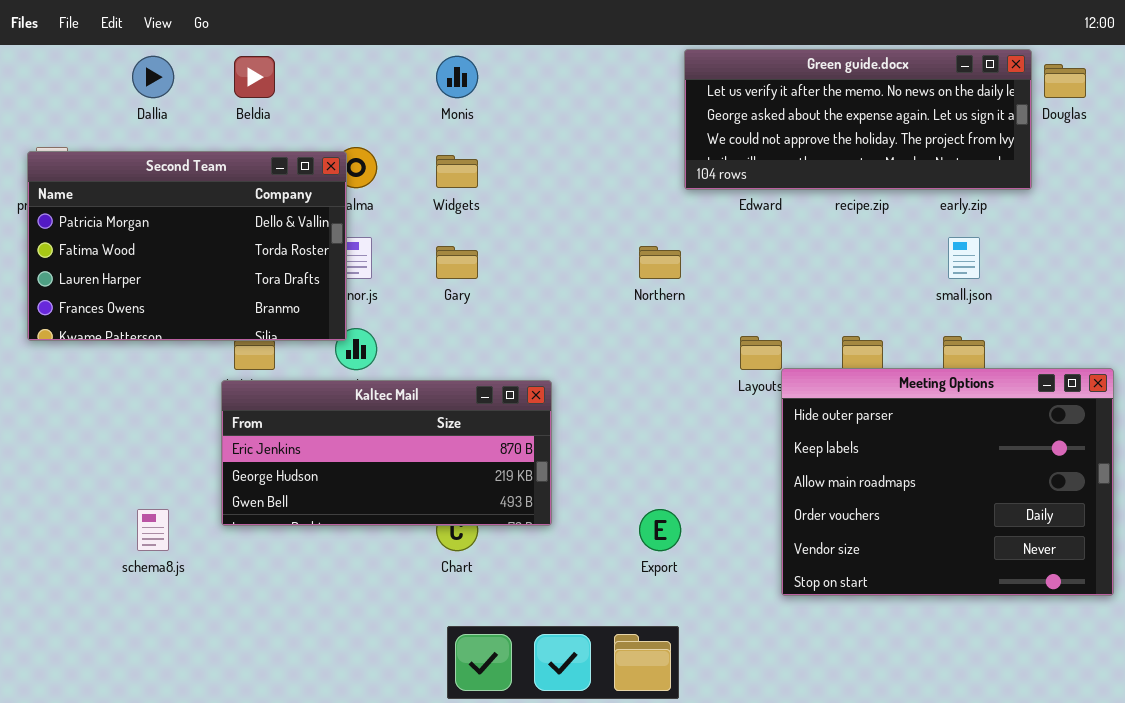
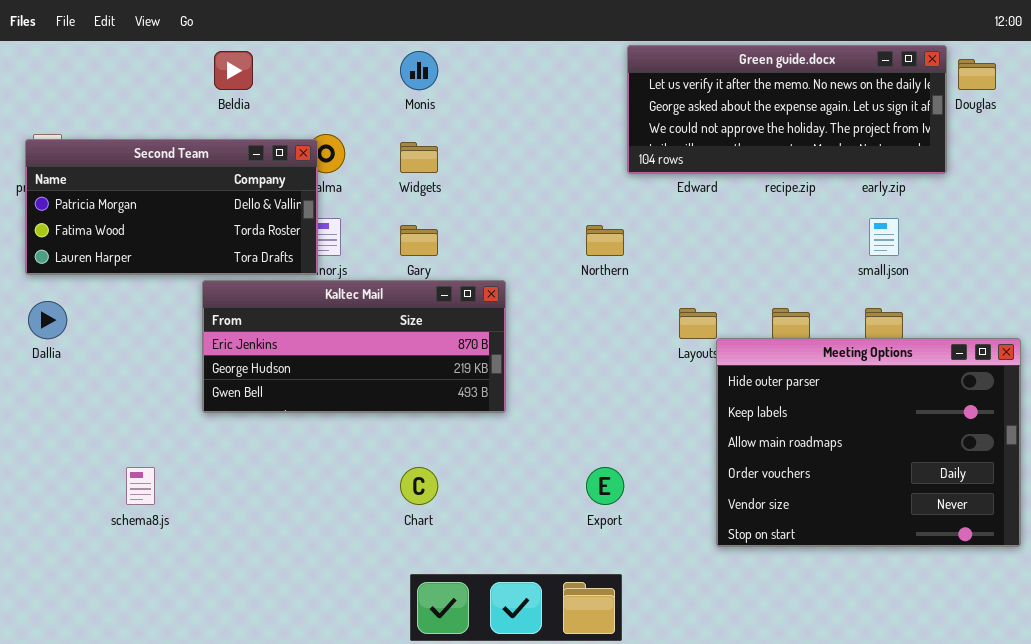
Dallia: [132,56,174,98] -> [28,301,67,339], moved
Second Team: [27,151,347,341] -> [25,139,318,275], resized
Kaltec Mail: [221,380,552,526] -> [202,280,506,413], moved

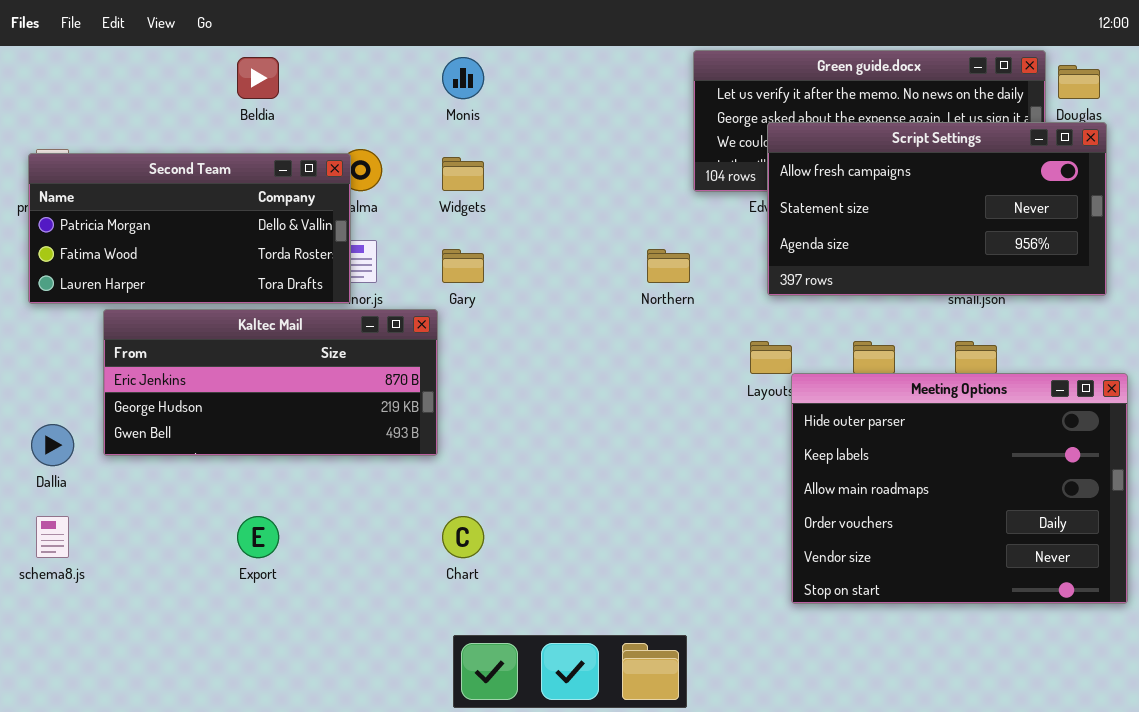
Script Settings: none -> [767,122,1107,296], opened
Kaltec Mail: [202,280,506,413] -> [103,309,438,456], moved
Dallia: [28,301,67,339] -> [31,424,74,466], moved
schema8.js: [126,467,155,505] -> [36,516,69,558], moved
Export: [586,467,624,505] -> [237,516,279,558], moved

